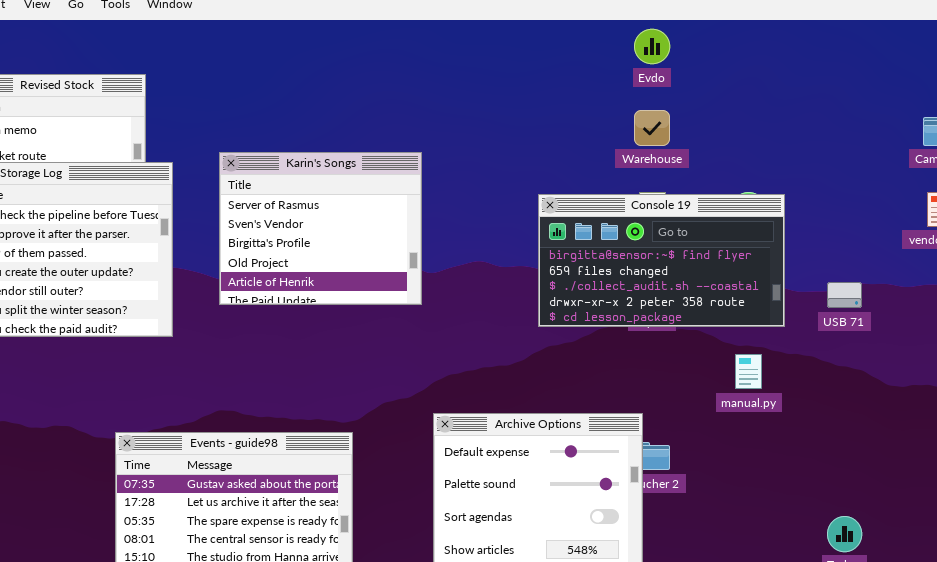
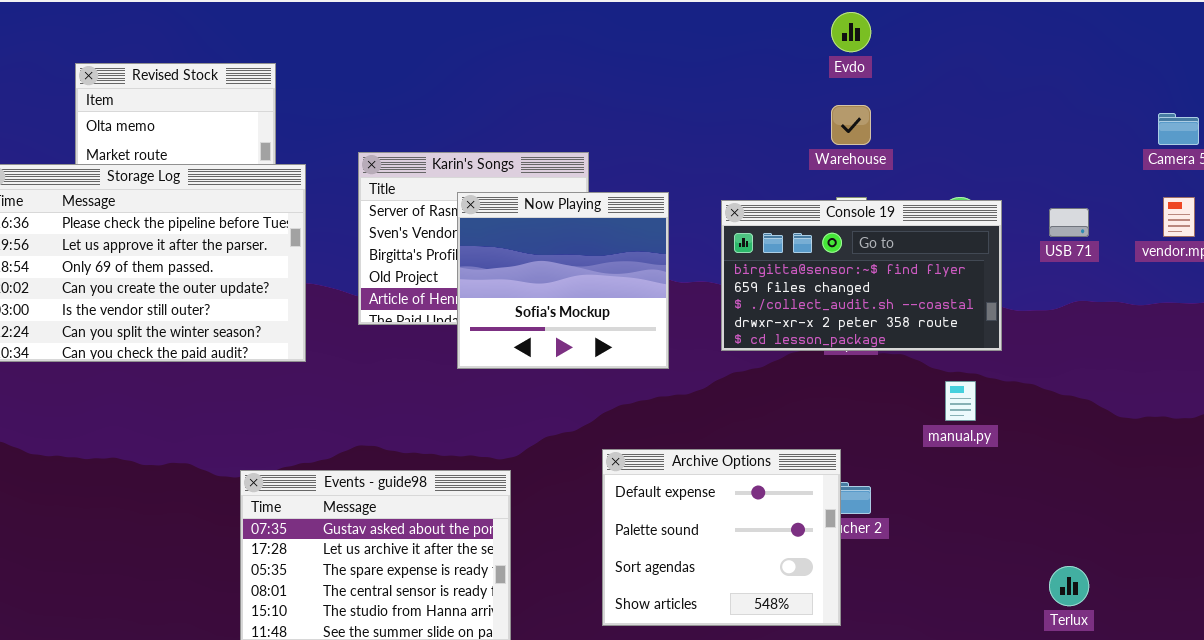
Now Playing: none -> [457,192,669,369], opened
USB 71: [827,282,862,308] -> [1049,208,1089,237], moved

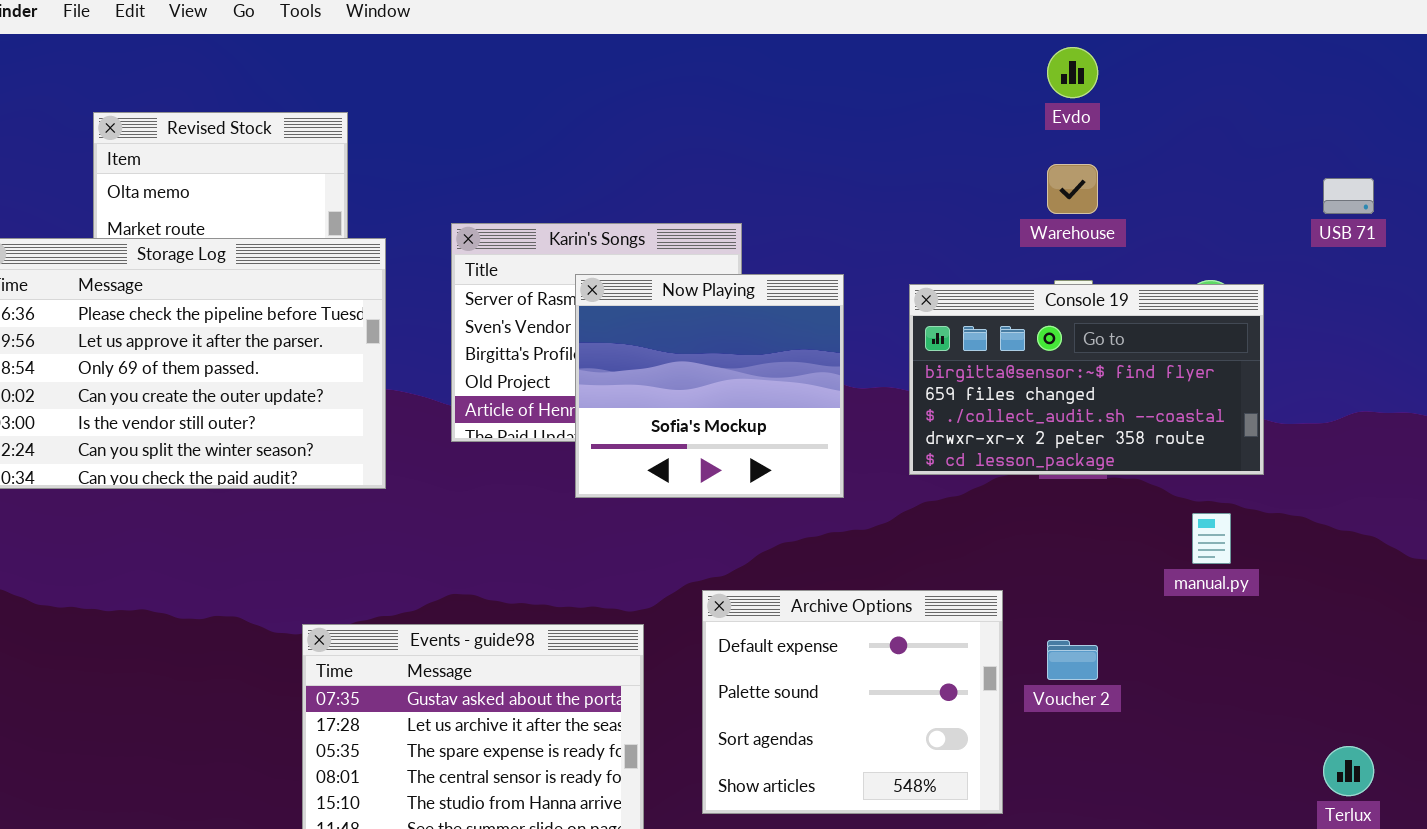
USB 71: [1049,208,1089,237] -> [1323,178,1374,214], moved
Archive Options: [602,449,841,626] -> [702,590,1003,814], moved

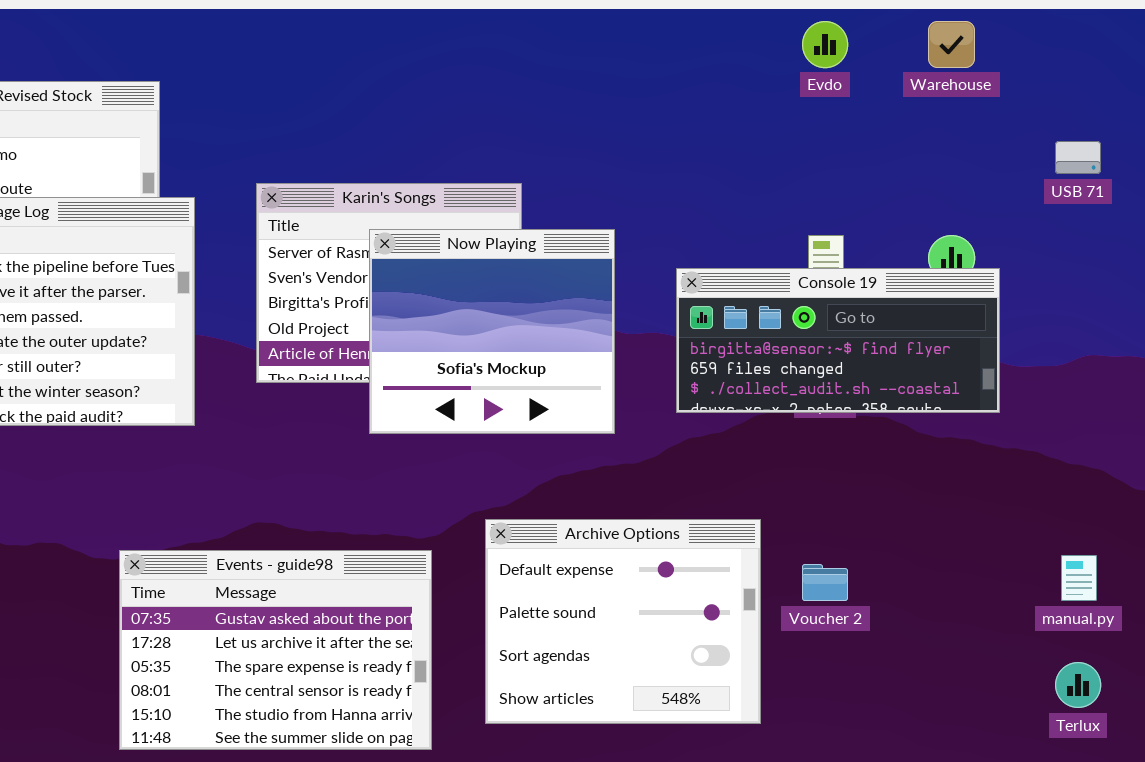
Warehouse: [1047,164,1098,214] -> [928,21,975,68], moved
Console 19: [909,284,1264,475] -> [676,268,1000,413], resized
manual.py: [1192,513,1231,564] -> [1061,555,1097,601], moved

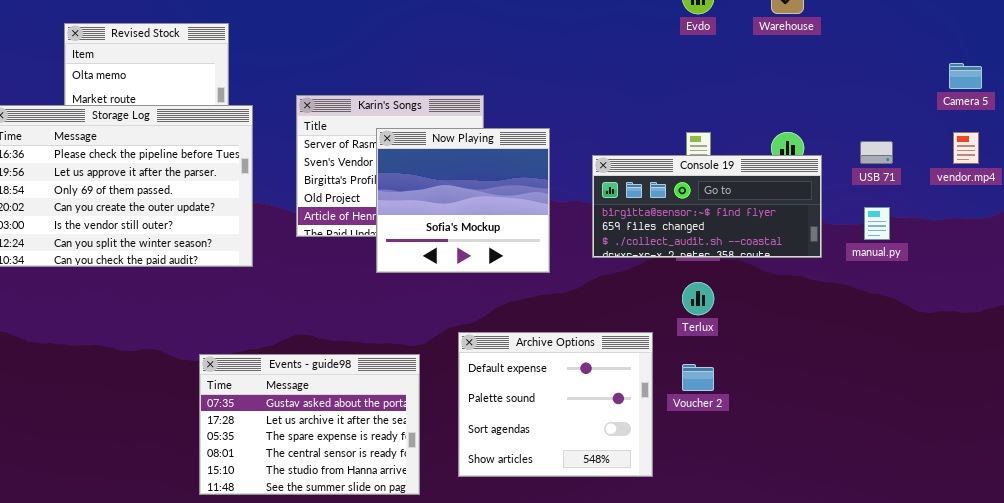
USB 71: [1055,141,1101,174] -> [860,141,893,164], moved
manual.py: [1061,555,1097,601] -> [864,207,890,240], moved
Terlux: [1055,662,1101,708] -> [682,282,714,315], moved

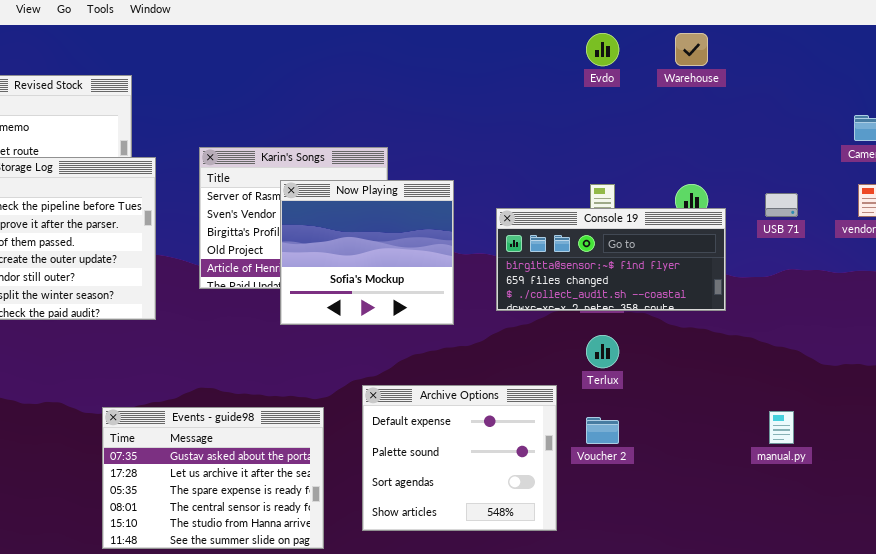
manual.py: [864,207,890,240] -> [769,411,794,444], moved

